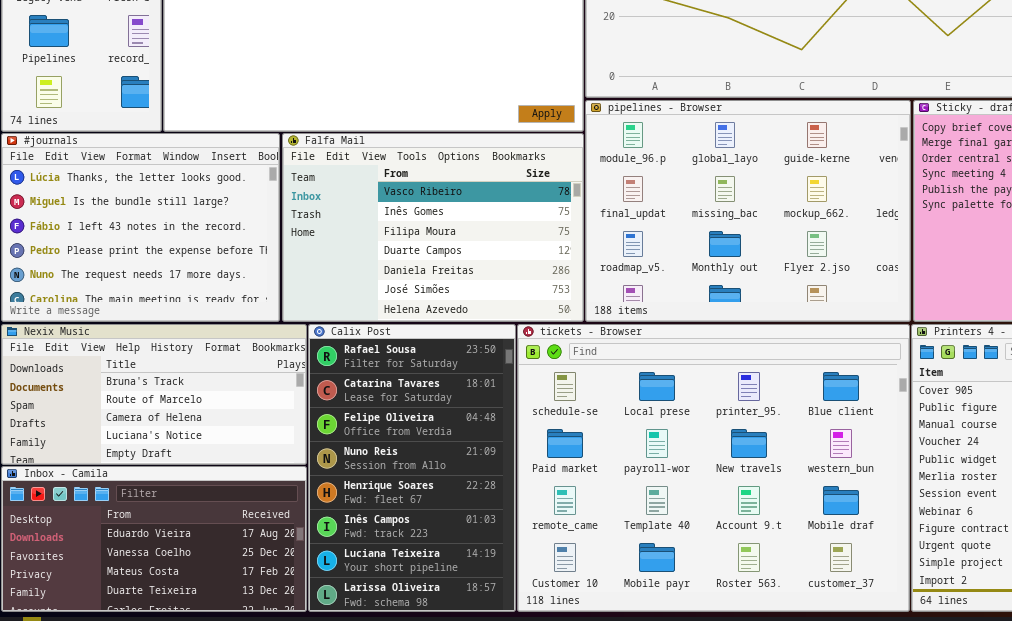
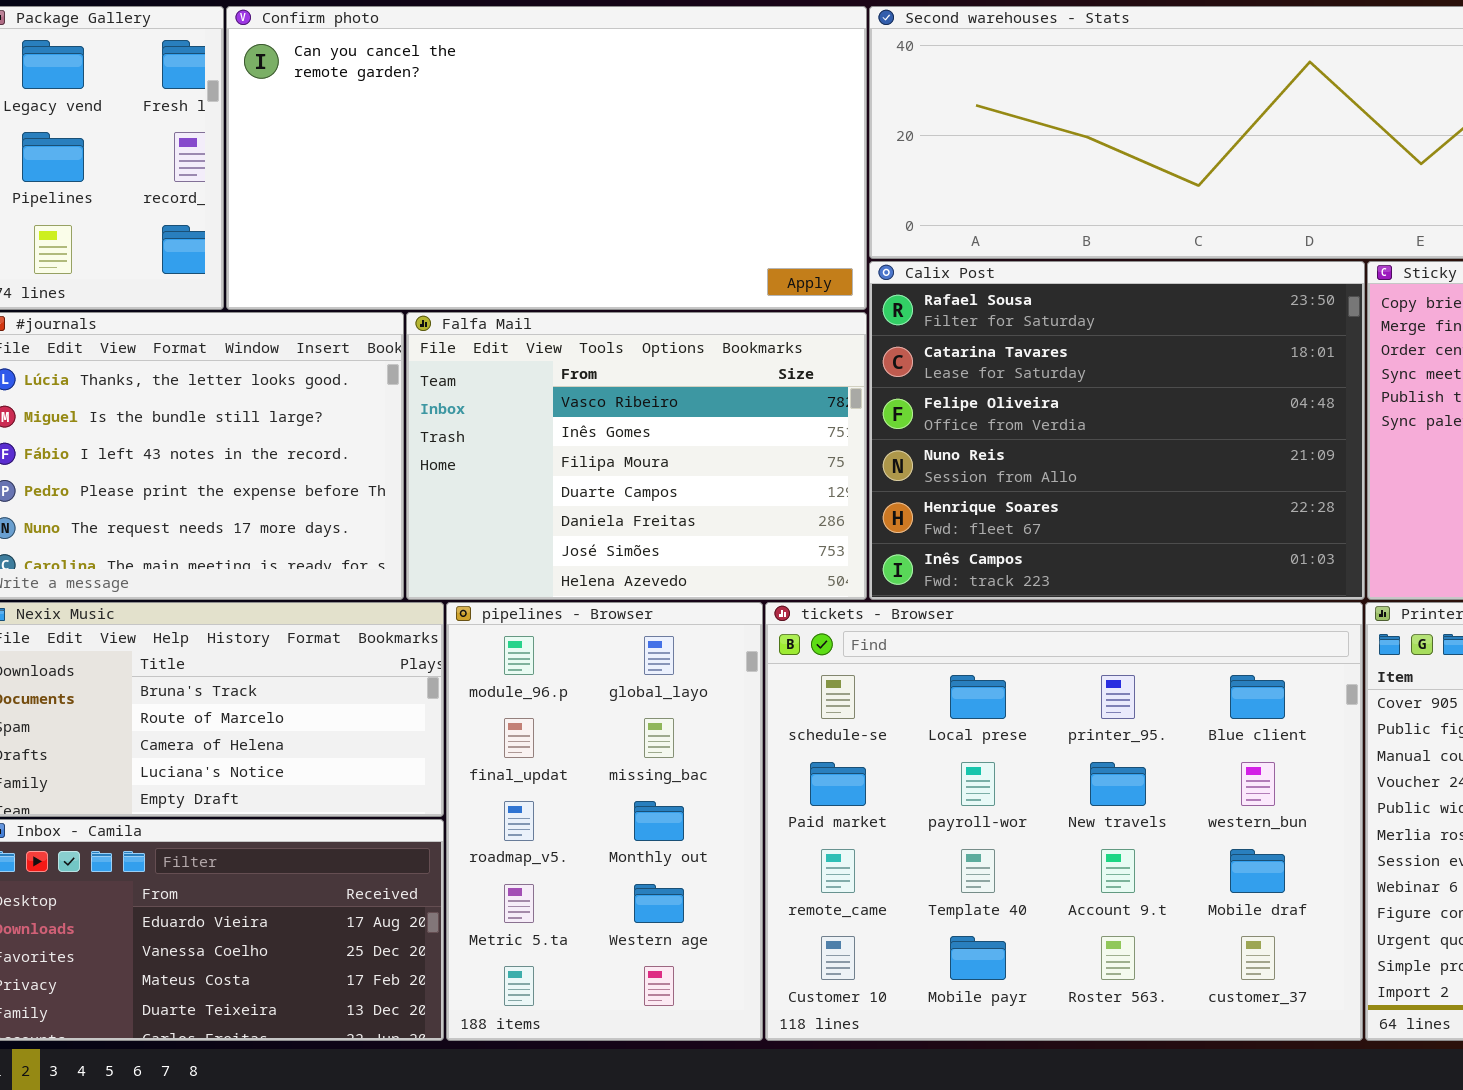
pipelines - Browser: [585,100,911,322] -> [446,602,763,1041], moved, resized
Calix Post: [308,324,516,612] -> [869,261,1365,600], moved, resized

